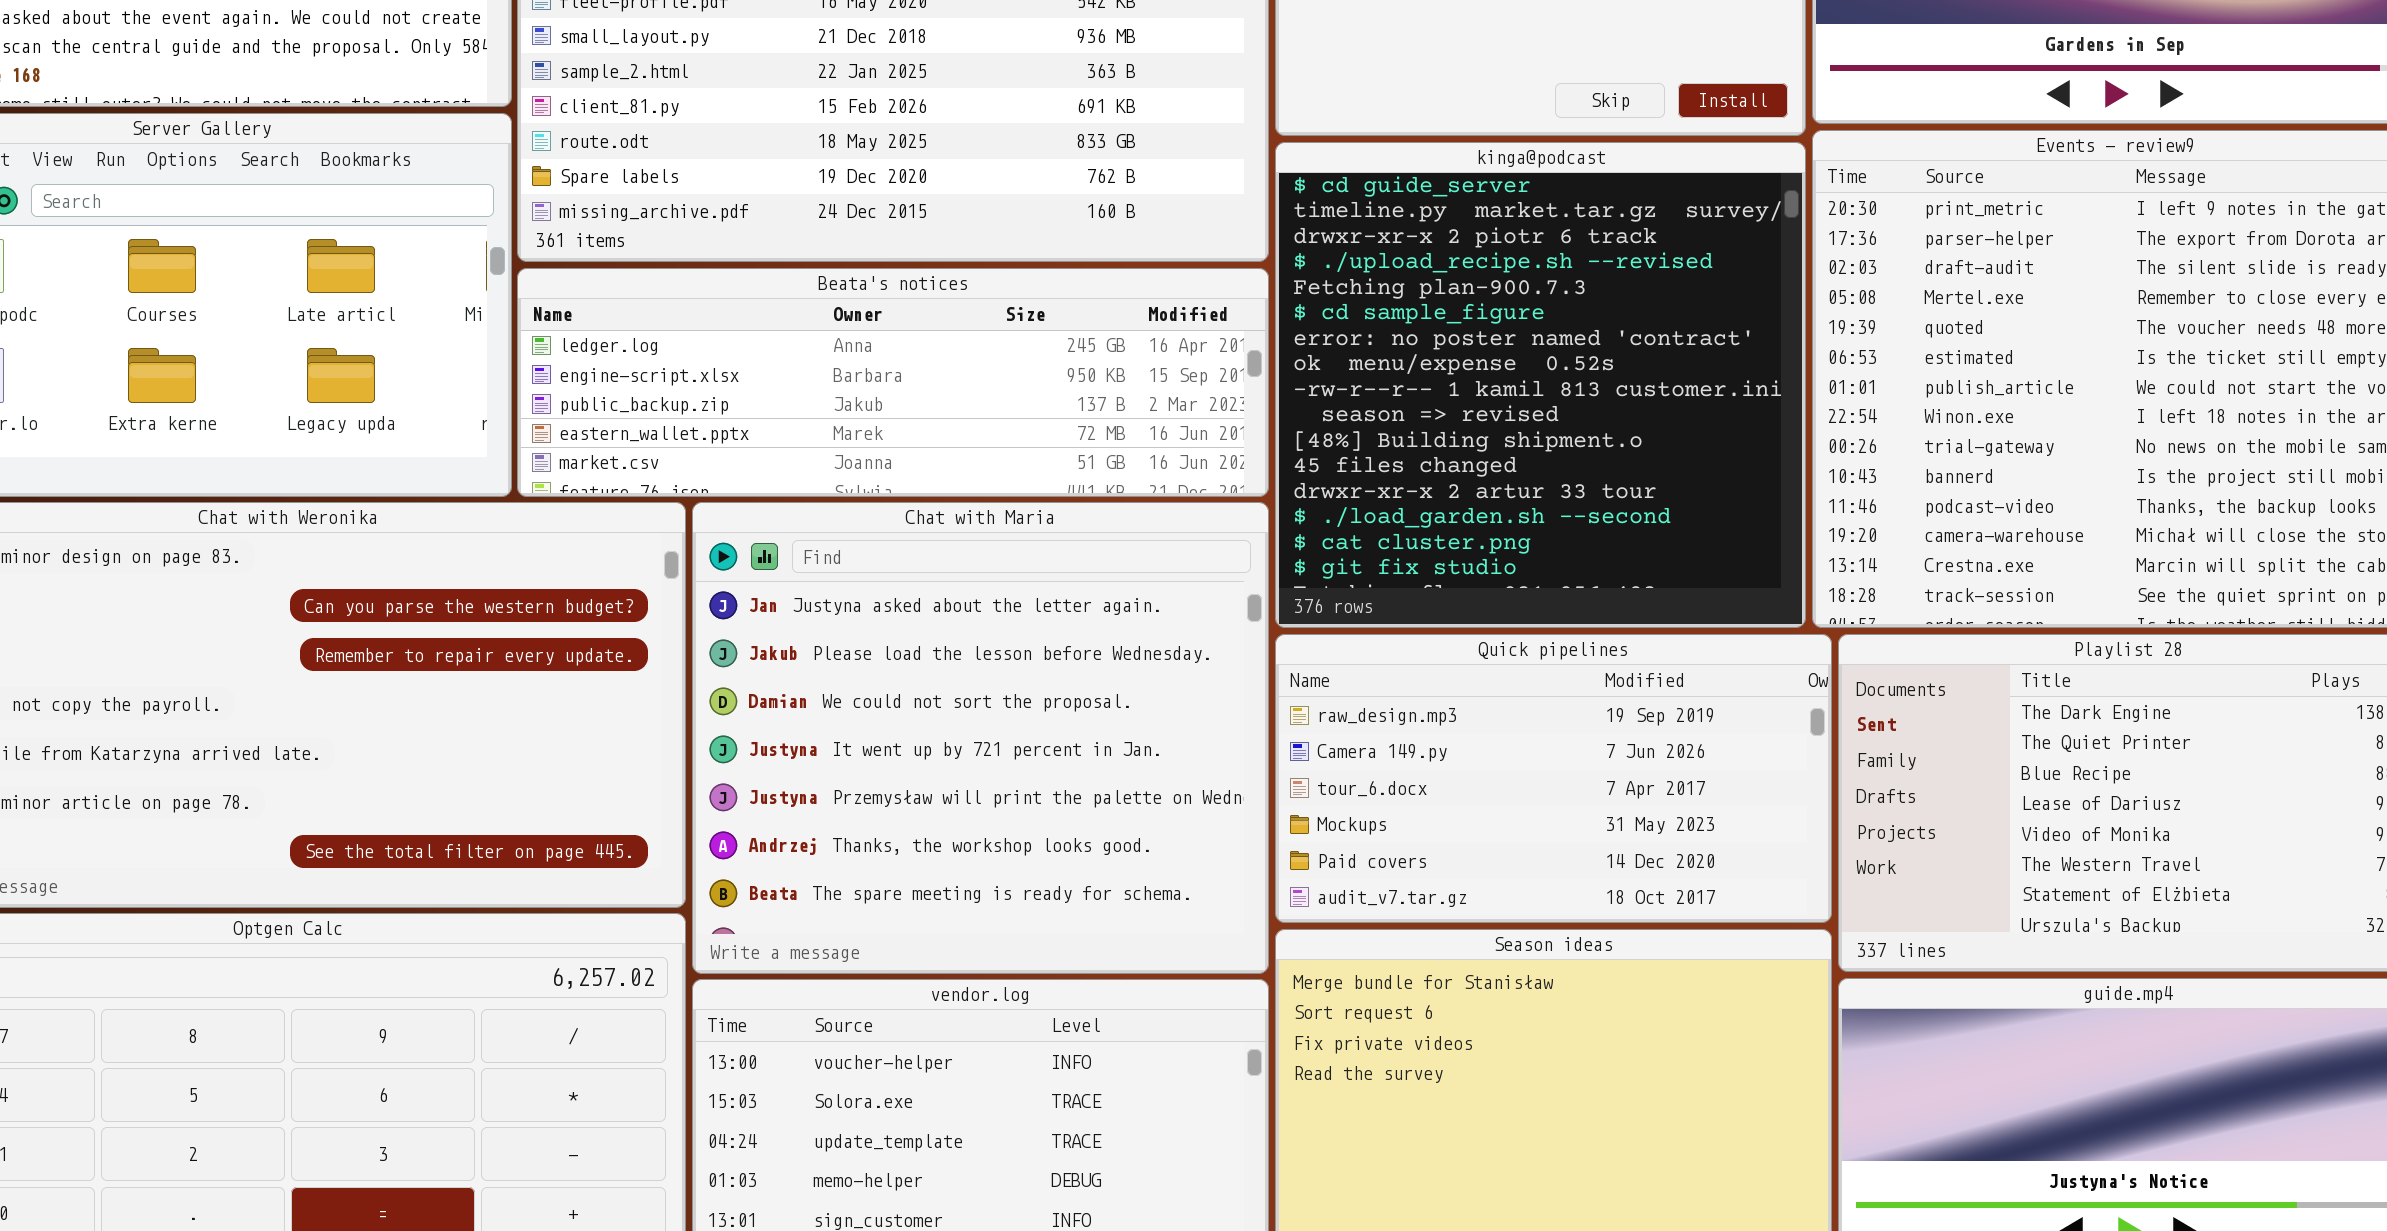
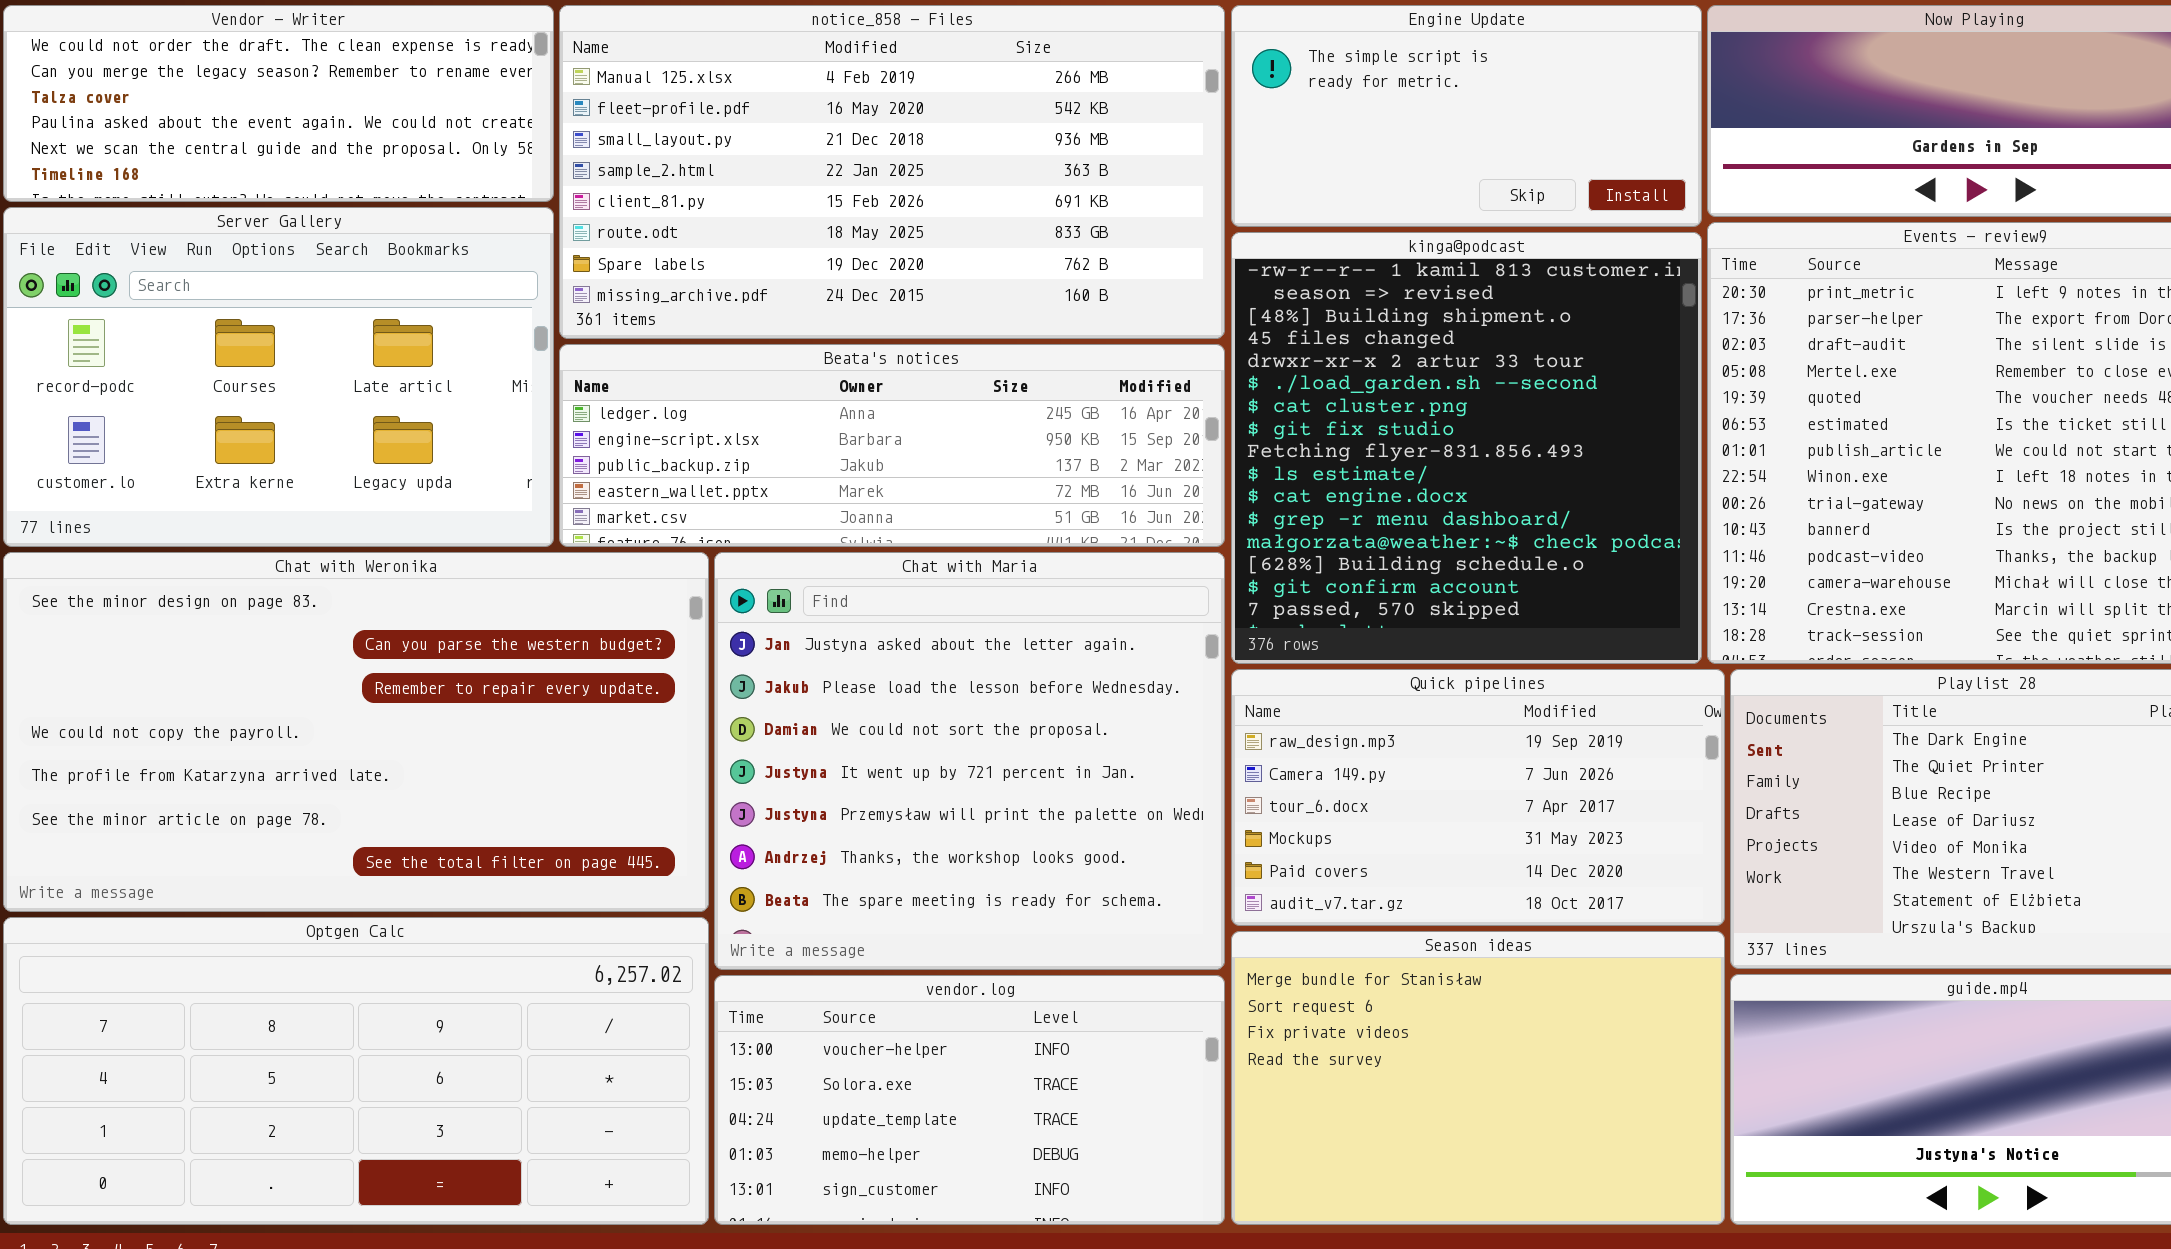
kinga@podcast: [1275,142,1806,628] -> [1231,232,1702,664], scrolled down 8 rows

